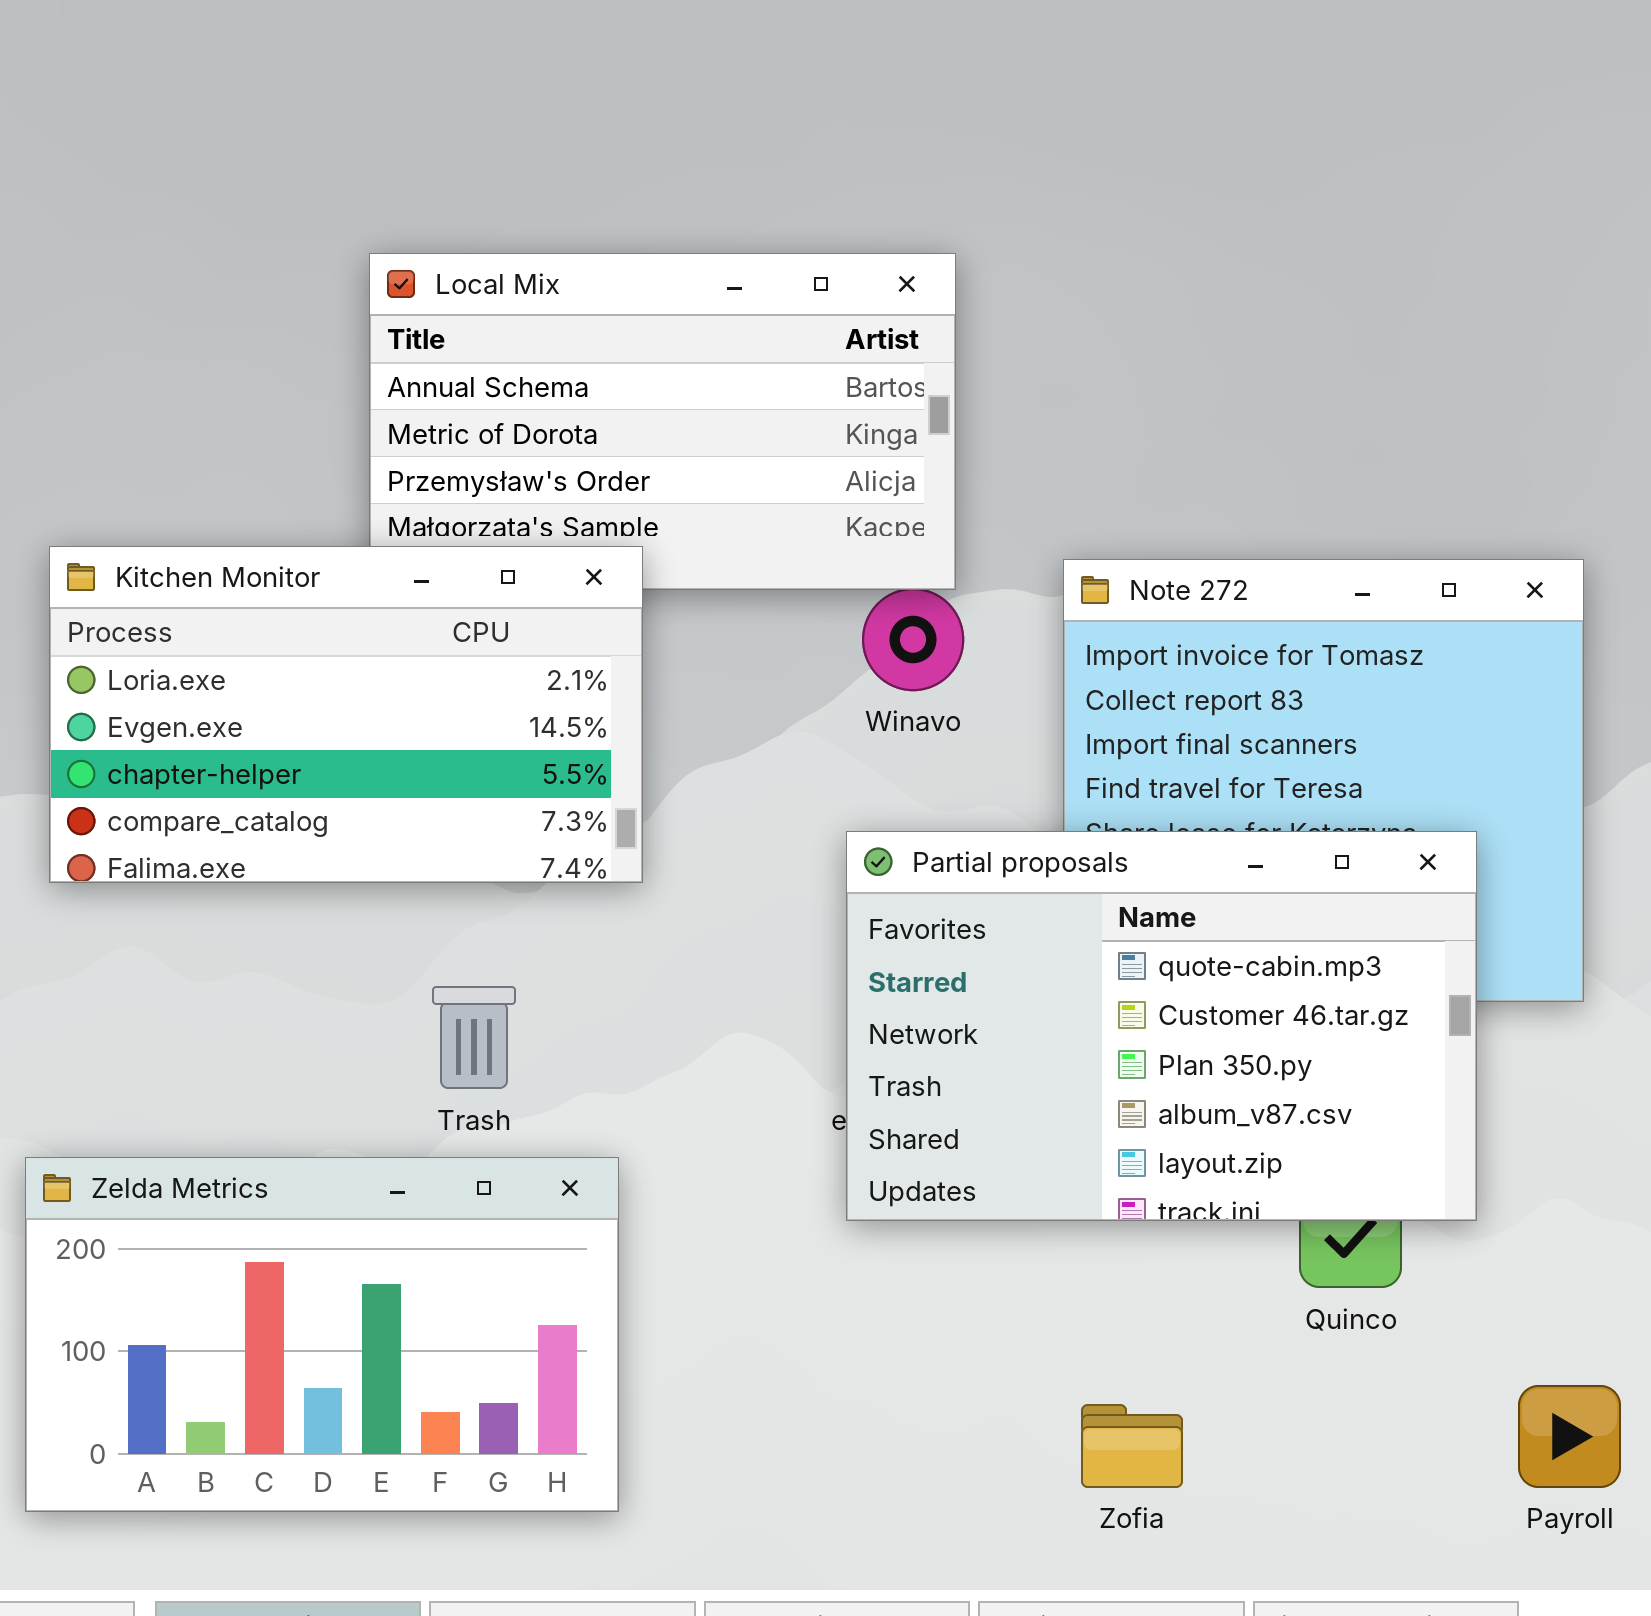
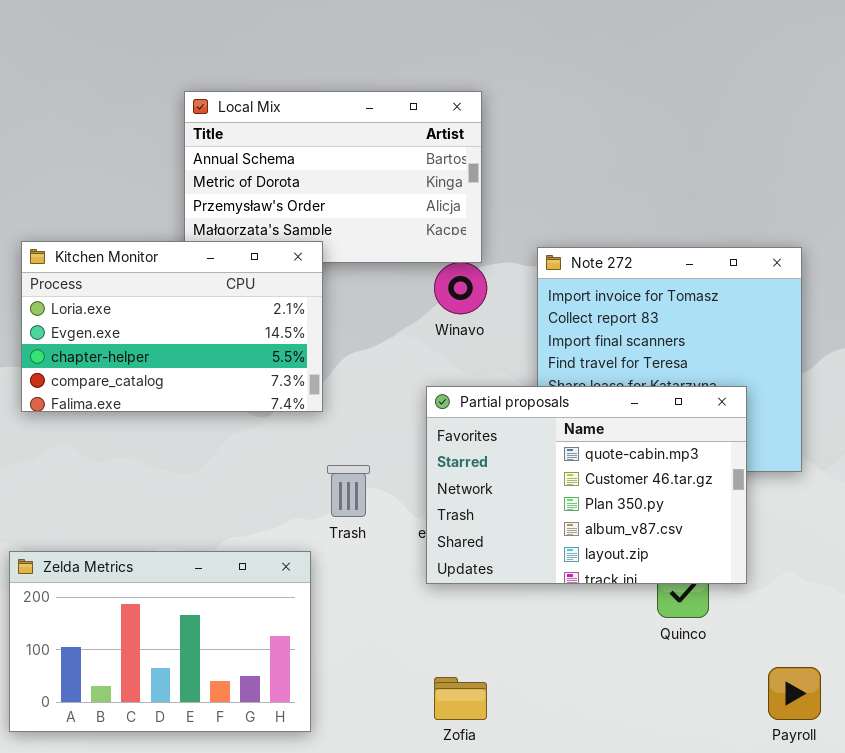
Trash: [432,986,516,1089] -> [327,465,370,517], moved
Zofia: [1081,1404,1183,1488] -> [434,677,487,720], moved

